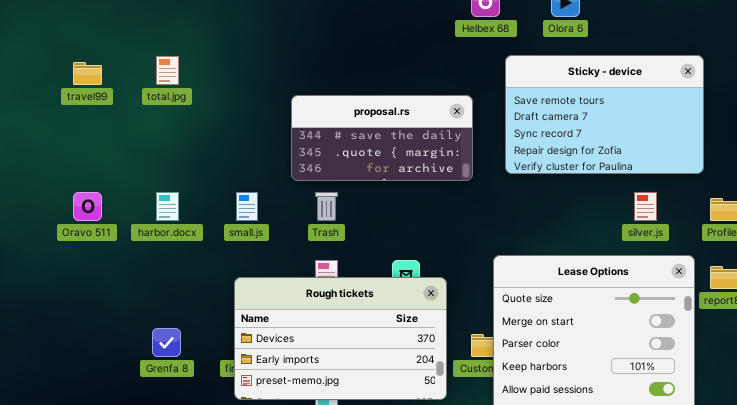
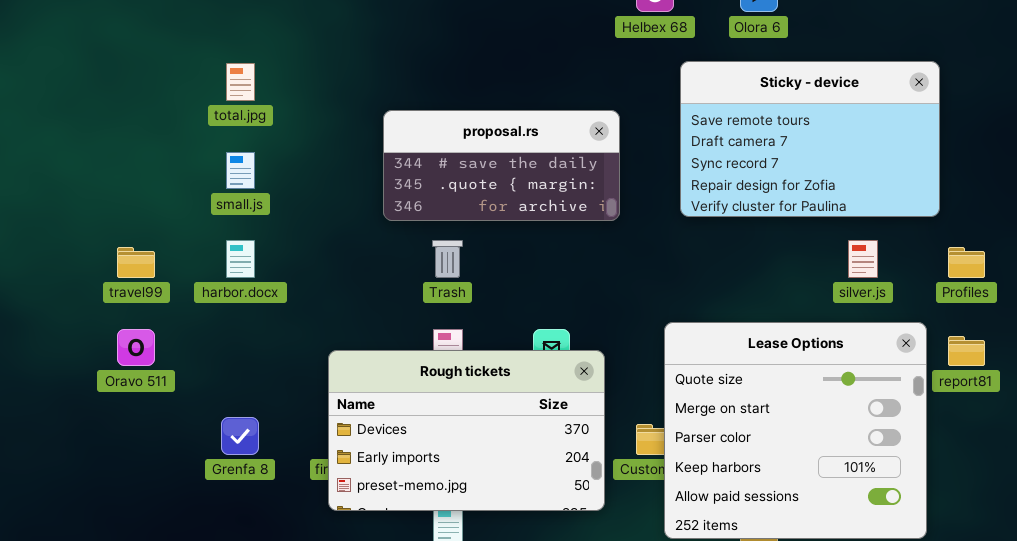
travel99: [73,62,102,85] -> [117,247,155,278], moved
proposal.rs: [291,95,473,181] -> [383,110,620,221], moved
Oravo 511: [73,192,102,221] -> [117,329,155,366], moved
small.js: [236,192,258,221] -> [226,152,255,189], moved

